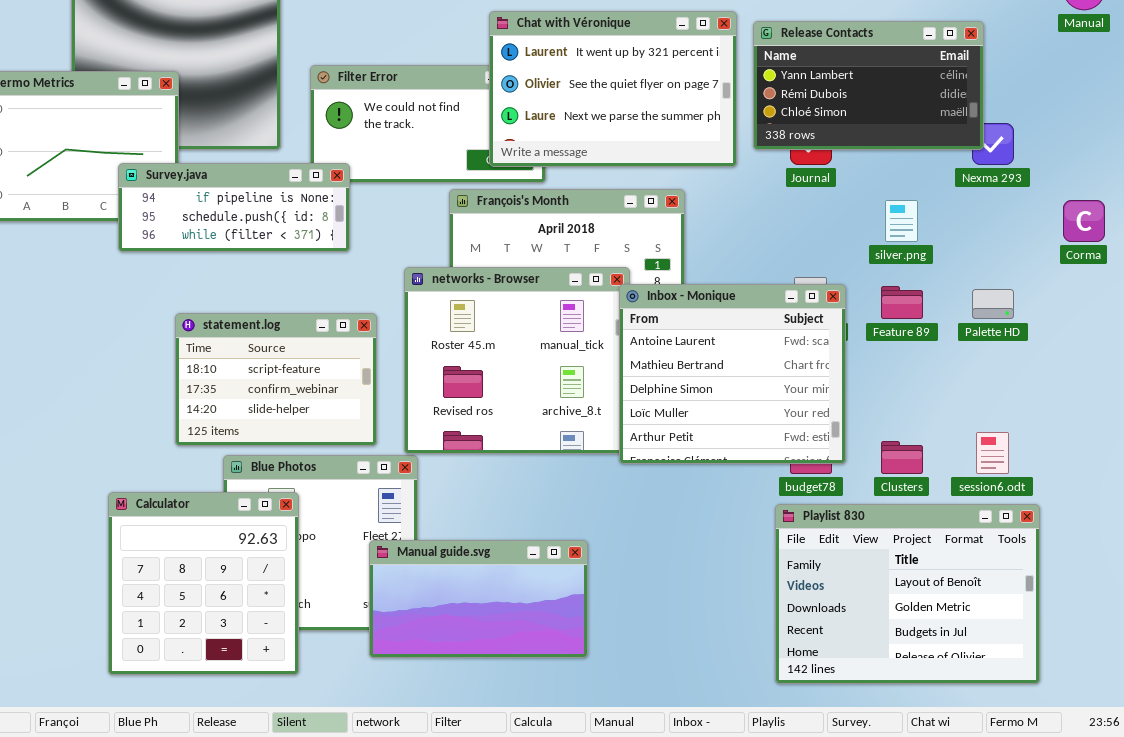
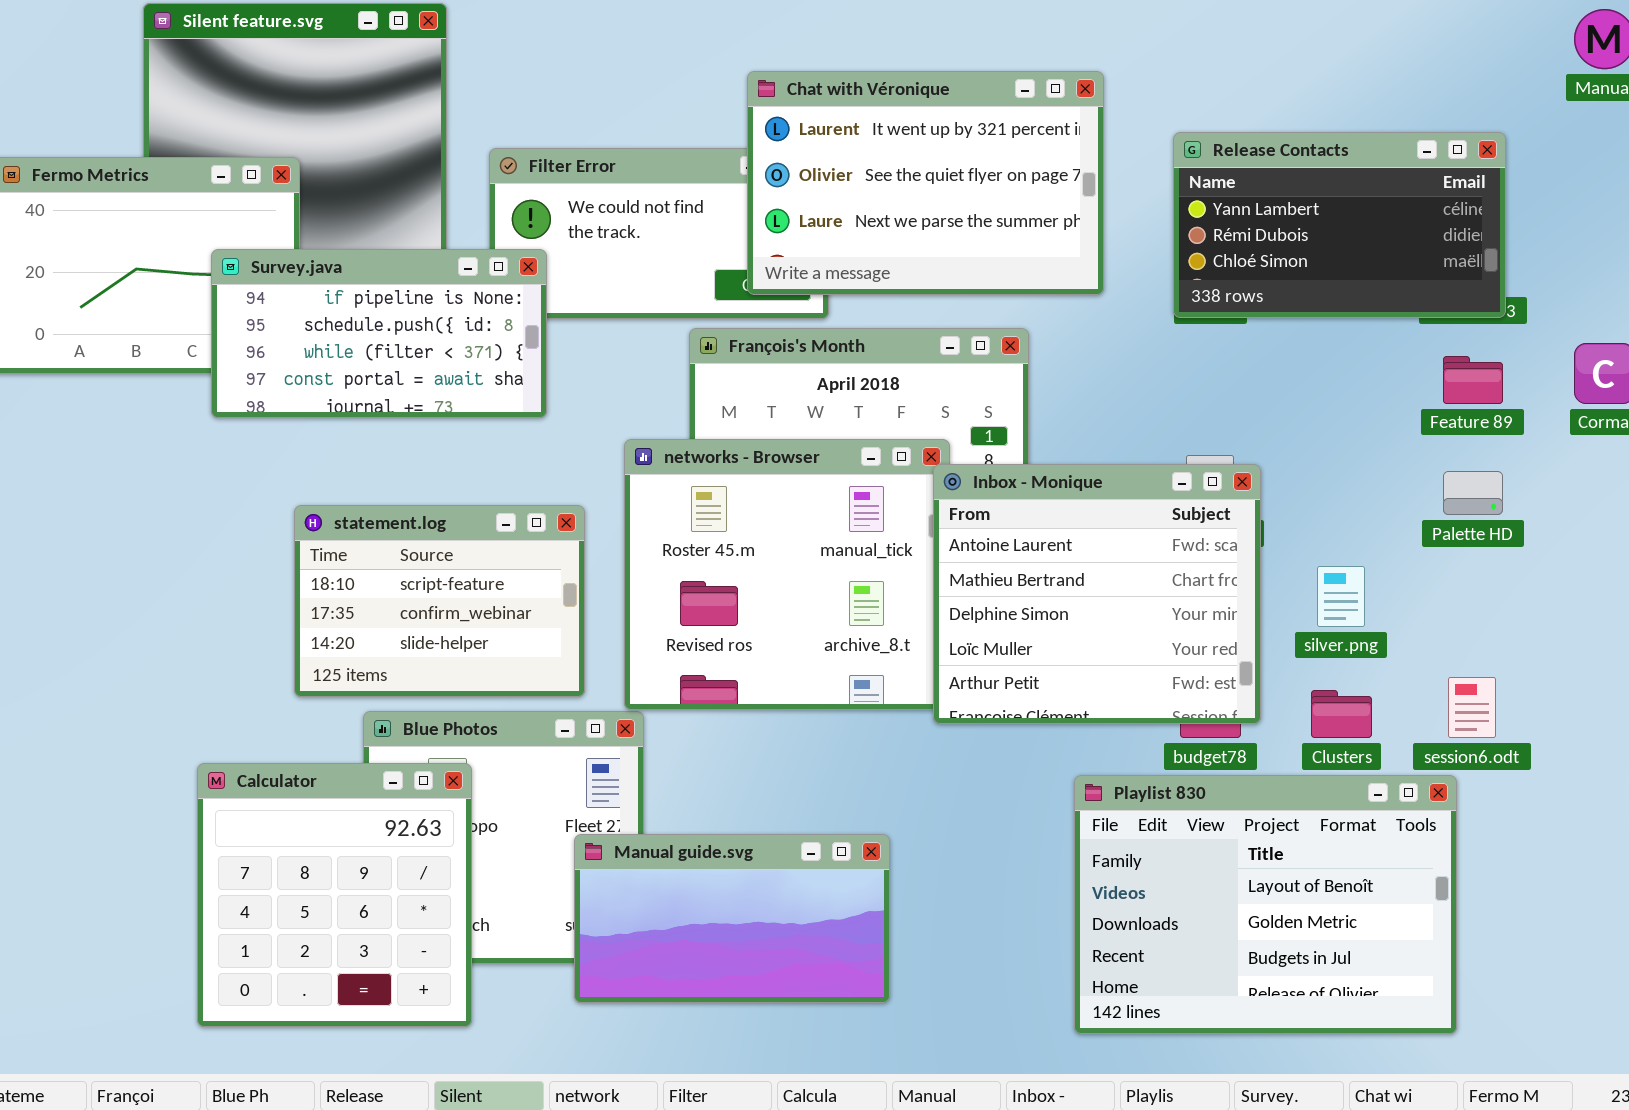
Release Contacts: [753,21,984,150] -> [1173,132,1506,318], moved
Survey.java: [118,163,350,252] -> [211,249,547,418], resized
silver.png: [885,200,918,242] -> [1317,566,1365,627], moved
Feature 89: [881,286,923,319] -> [1443,356,1503,404], moved
Playlist 830: [775,504,1040,684] -> [1074,775,1457,1034], moved

